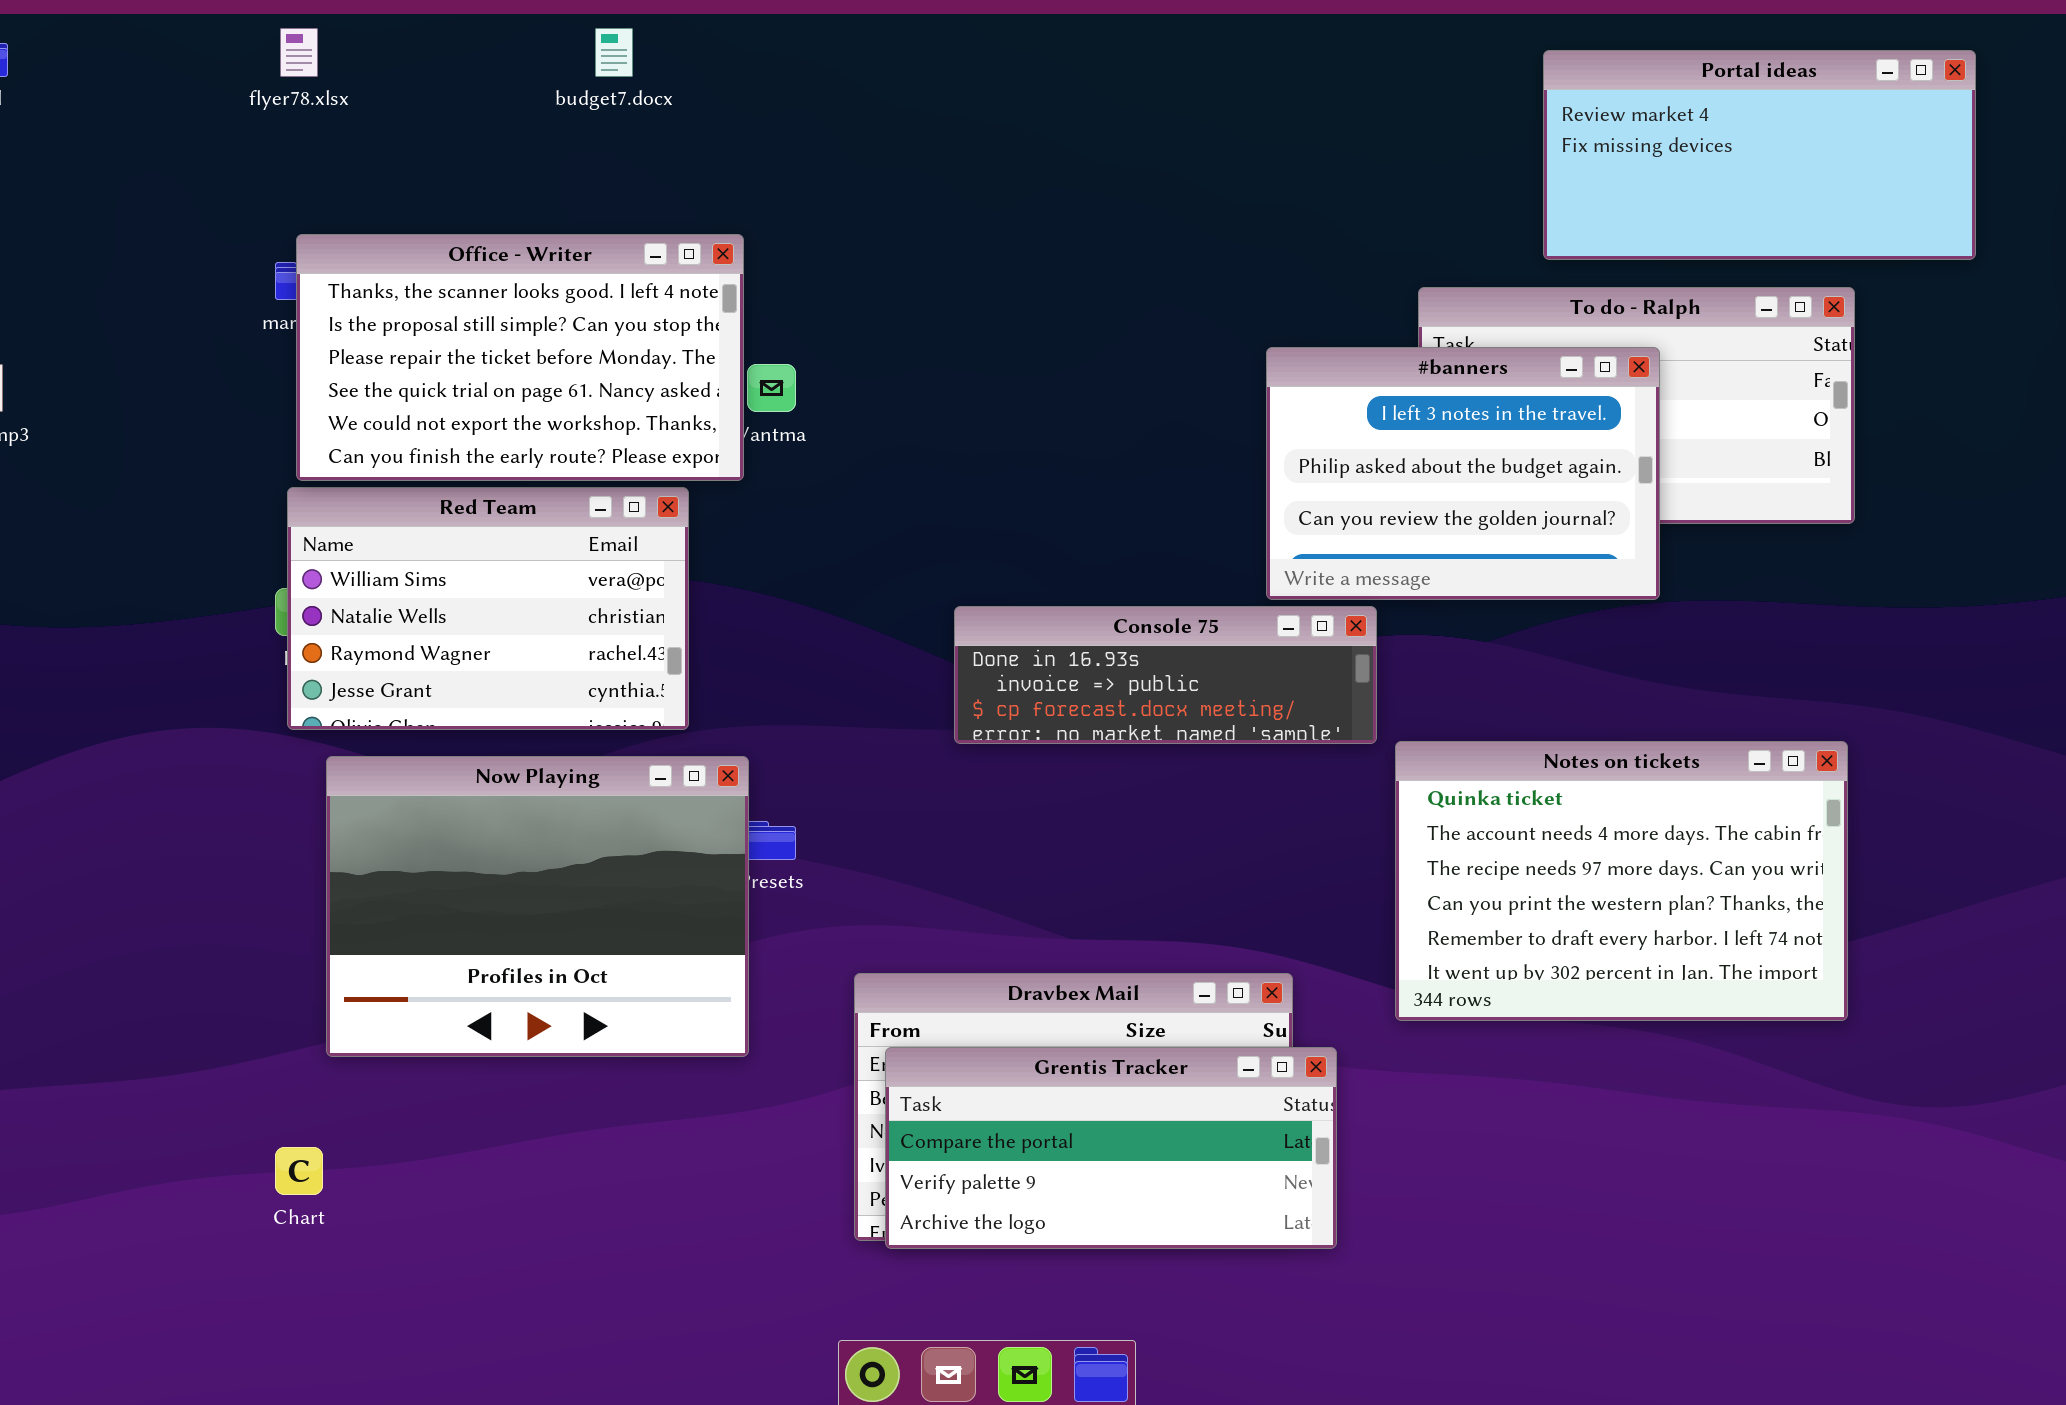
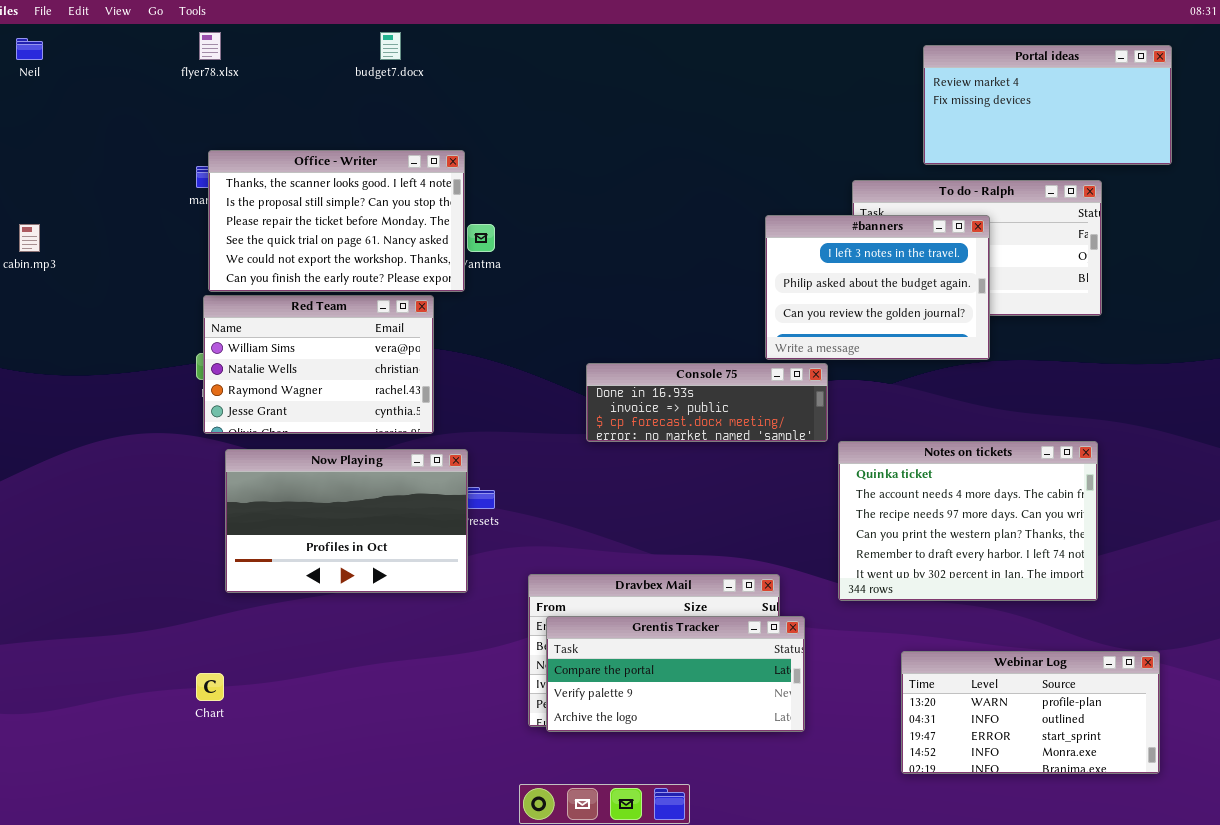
Now Playing: [326,756,749,1057] -> [225,449,468,593], resized
Webinar Log: none -> [901,651,1160,774], opened

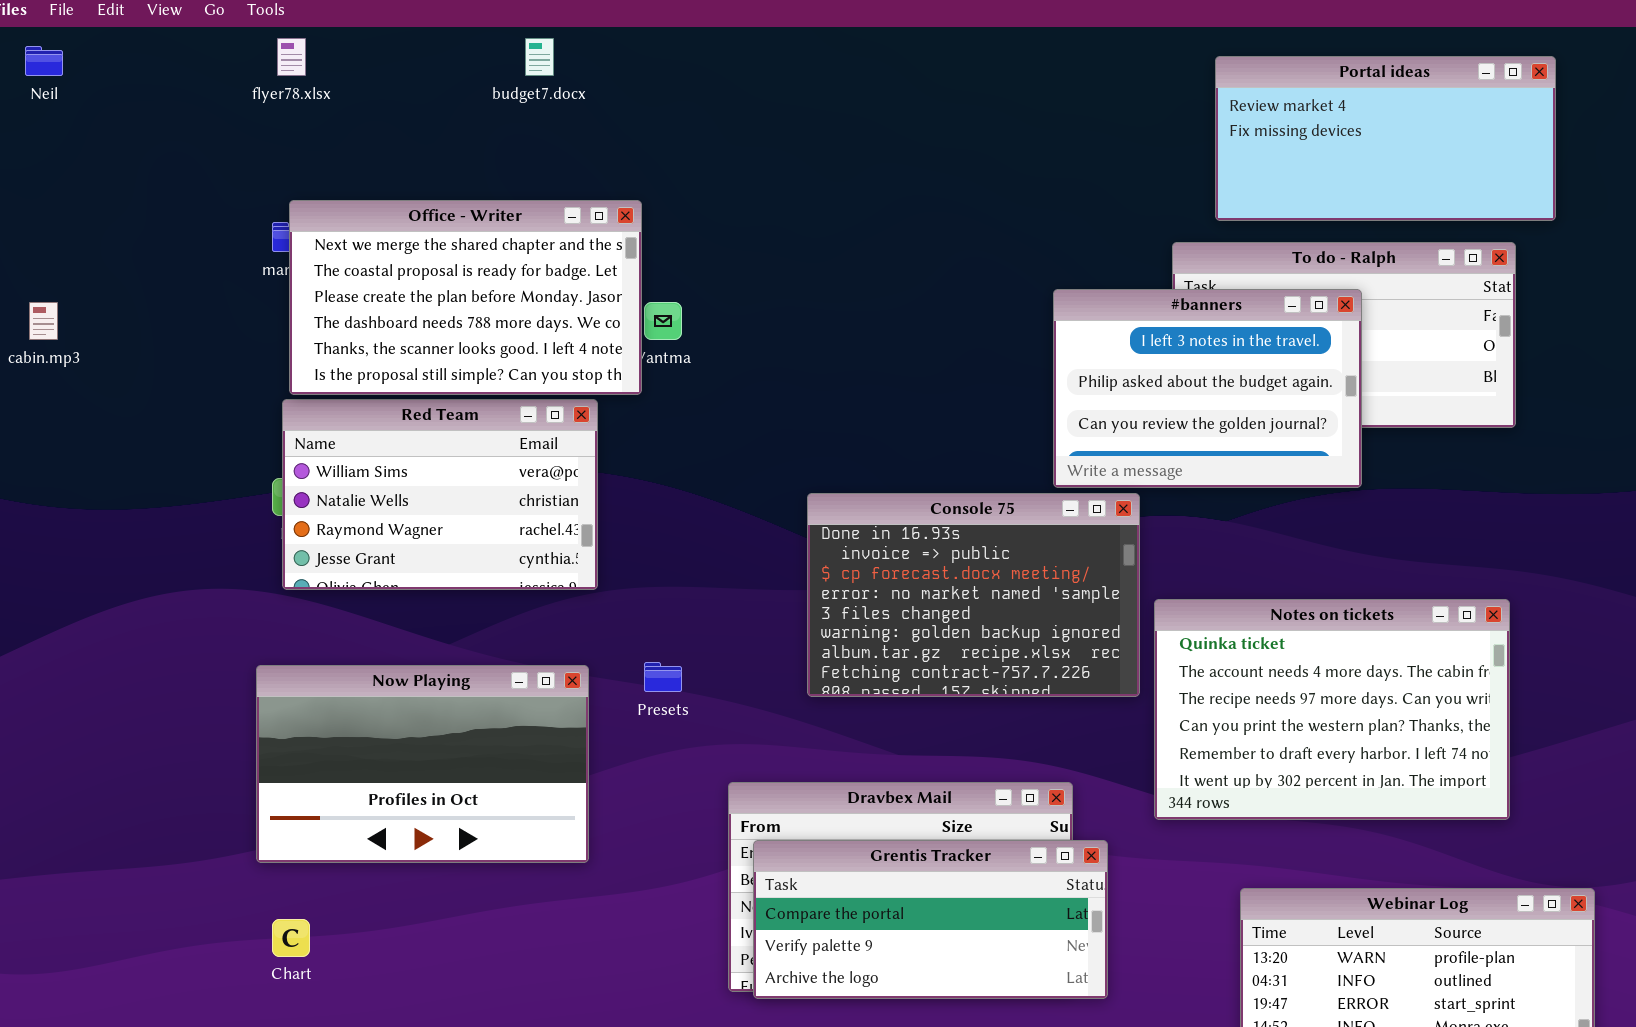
Portal ideas: [923,45,1172,165] -> [1215,56,1556,221], moved
Office - Writer: [208,150,465,292] -> [289,200,642,395], scrolled up 4 rows
Console 75: [586,363,828,442] -> [807,493,1140,697], resized
Now Playing: [225,449,468,593] -> [256,665,589,863], moved

